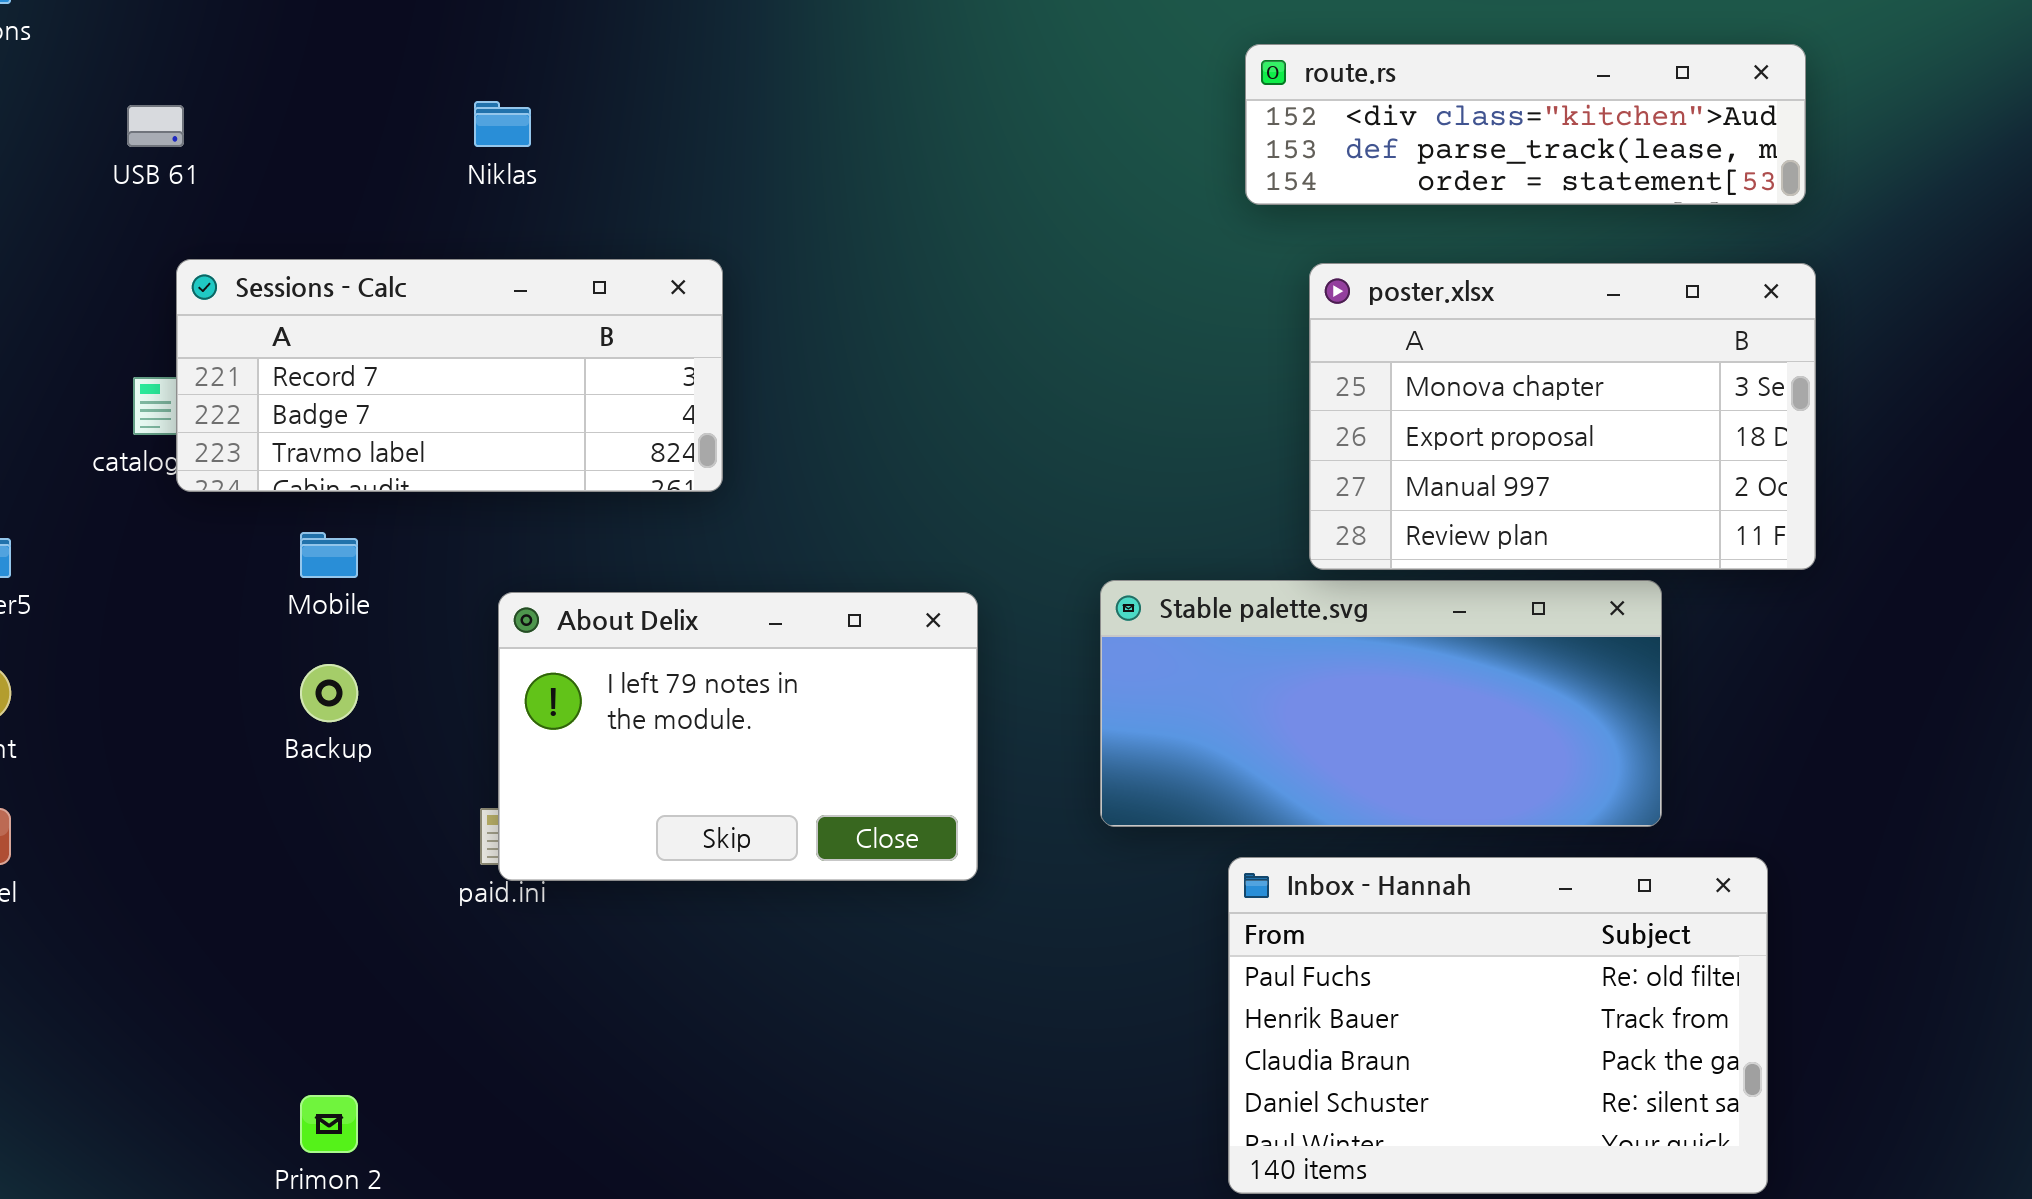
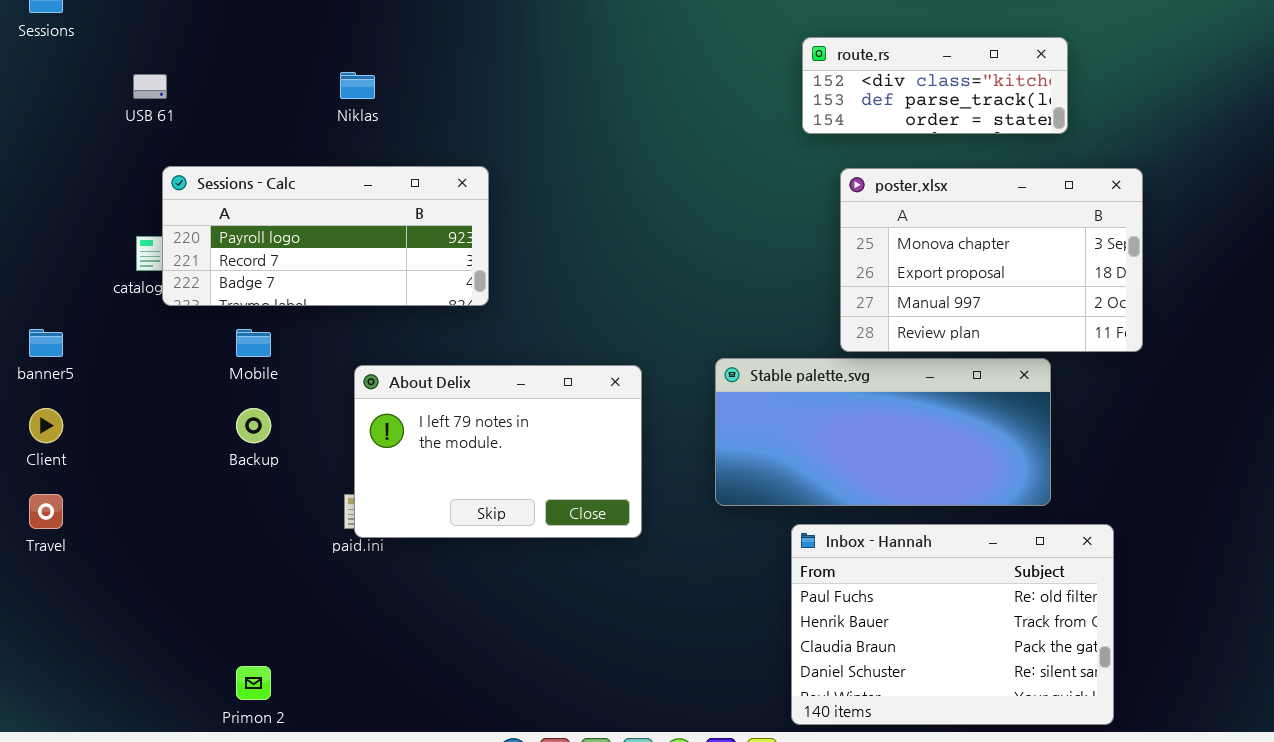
route.rs: [1245,44,1806,205] -> [802,37,1068,134], resized
Sessions - Calc: [176,259,723,492] -> [162,166,489,306], scrolled up 1 row

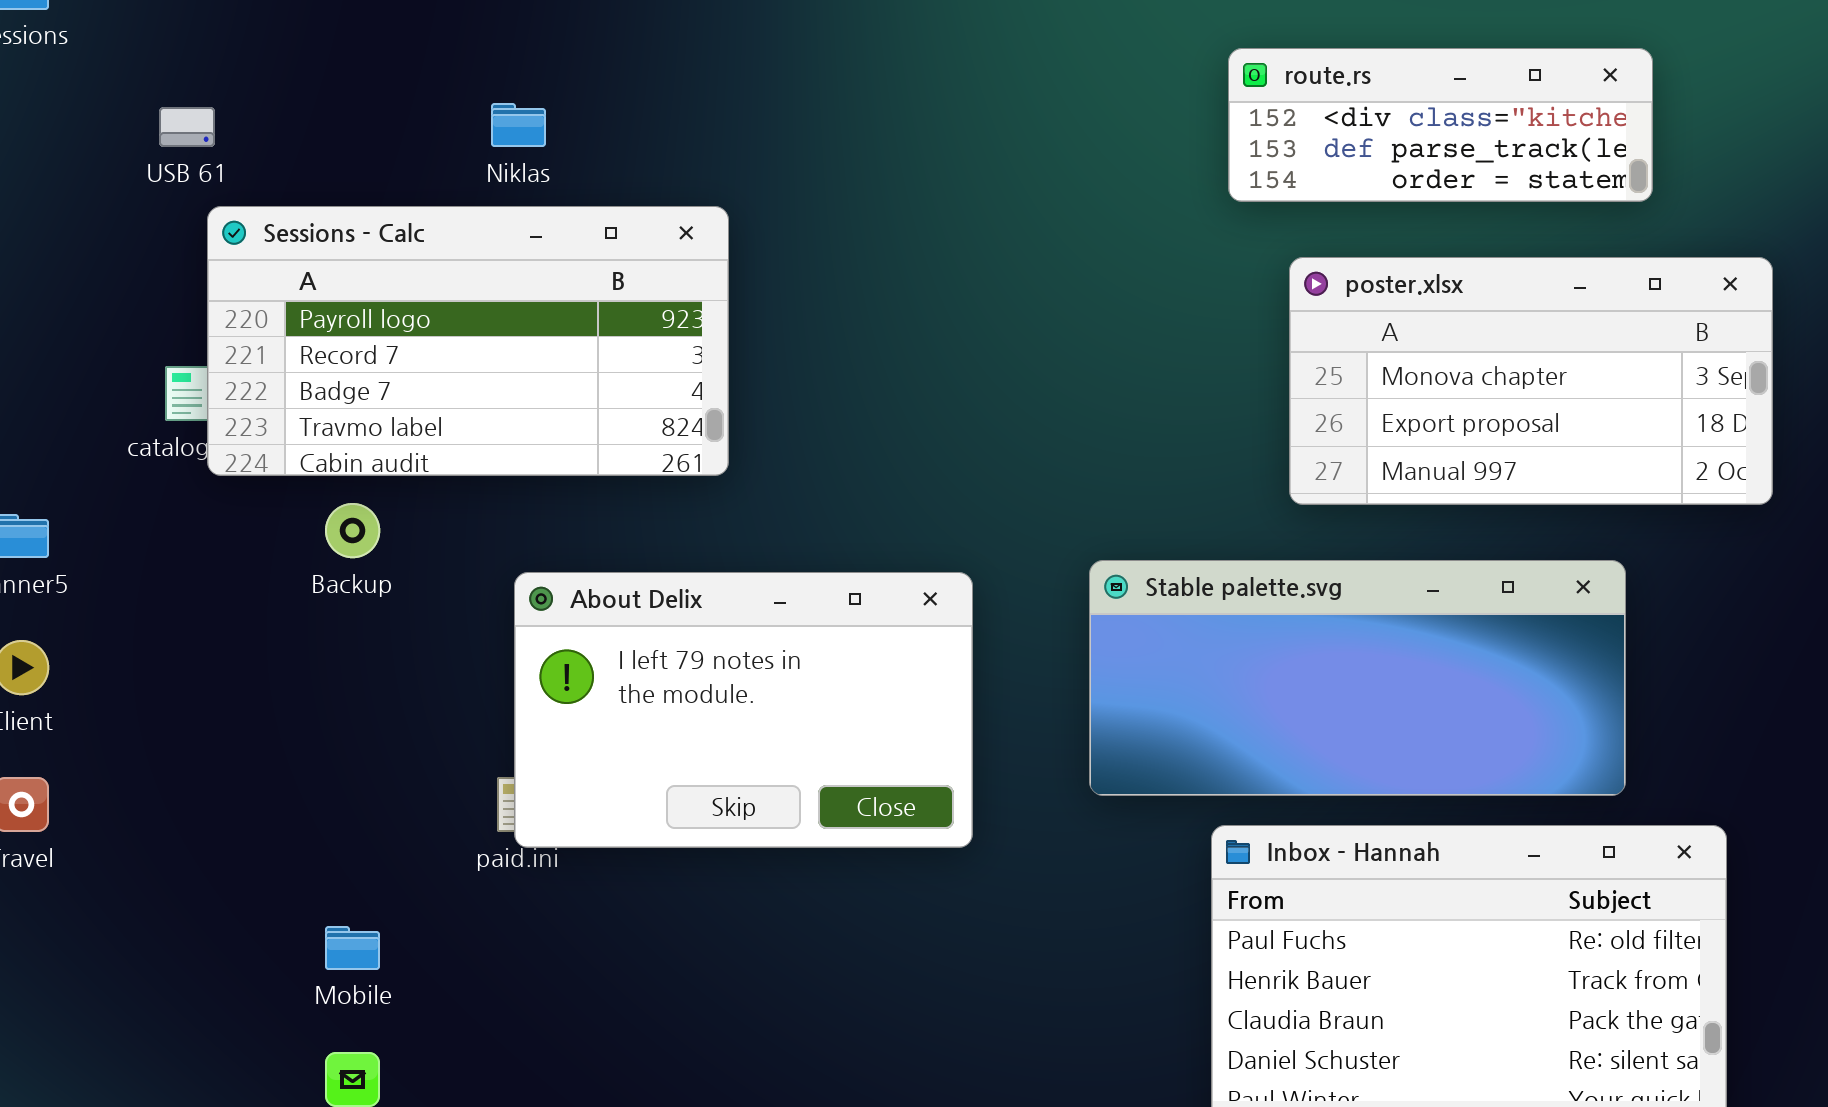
Sessions - Calc: [162,166,489,306] -> [207,206,729,476], resized
poster.xlsx: [840,168,1143,352] -> [1289,257,1773,505], resized
Mobile: [236,329,271,357] -> [325,926,380,970], moved
Backup: [236,408,271,443] -> [325,503,380,558], moved

